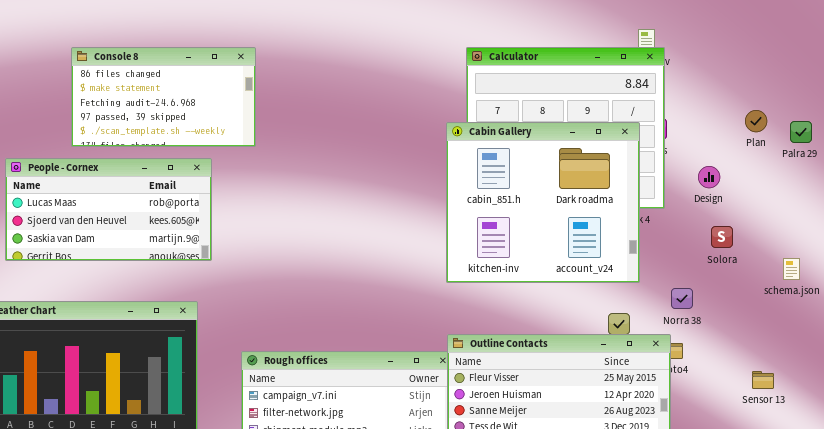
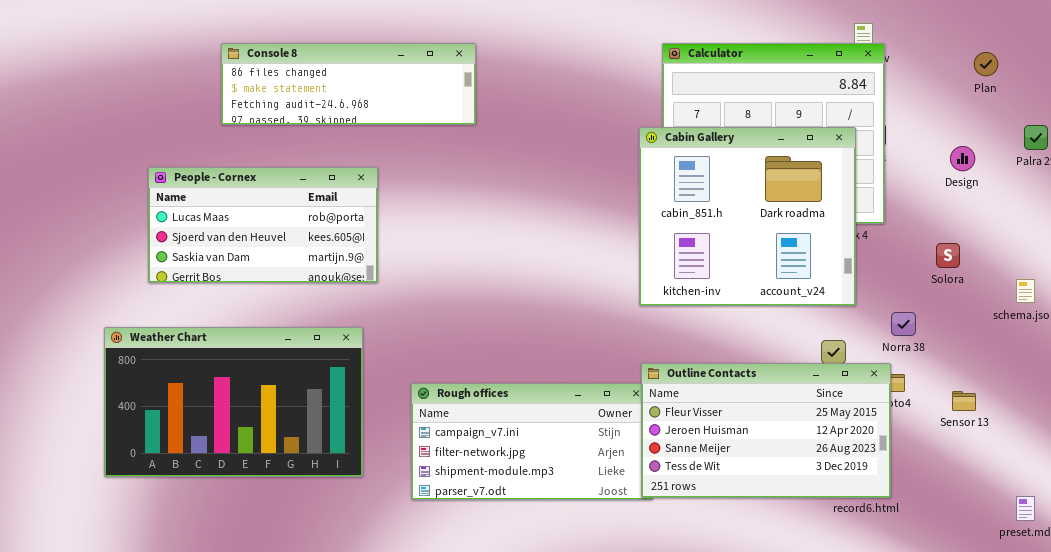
Console 8: [71,47,256,147] -> [221,43,476,125], resized
Plan: [745,110,767,132] -> [974,52,998,76], moved
Design: [698,166,720,188] -> [950,146,975,171], moved
Sensor 13: [752,371,774,389] -> [952,391,976,411], moved

